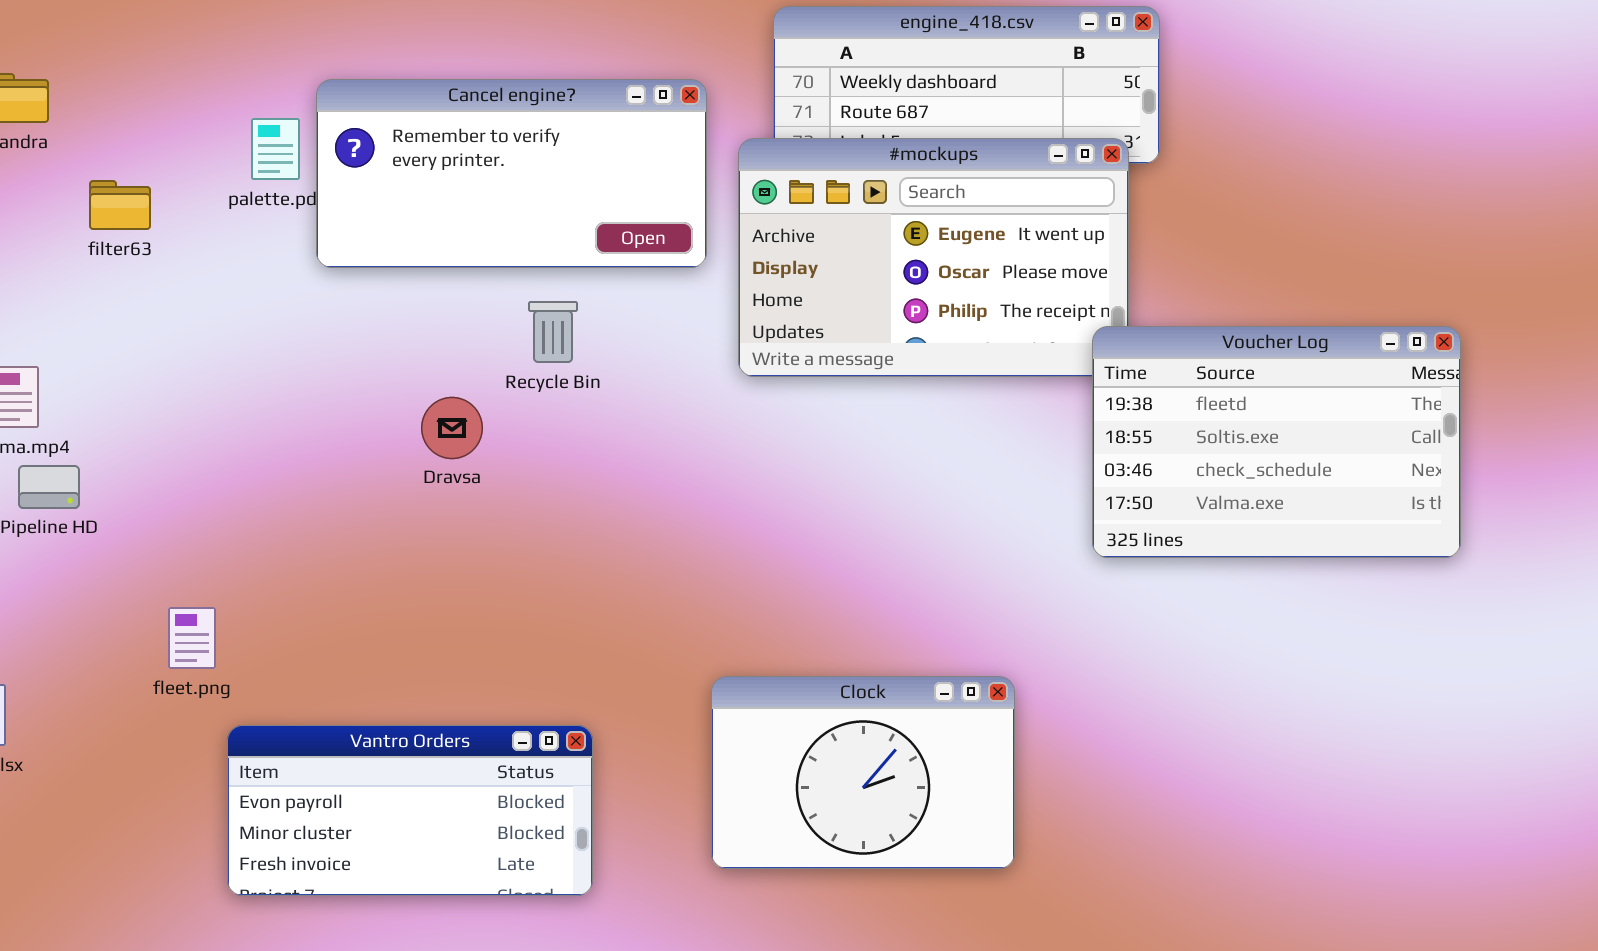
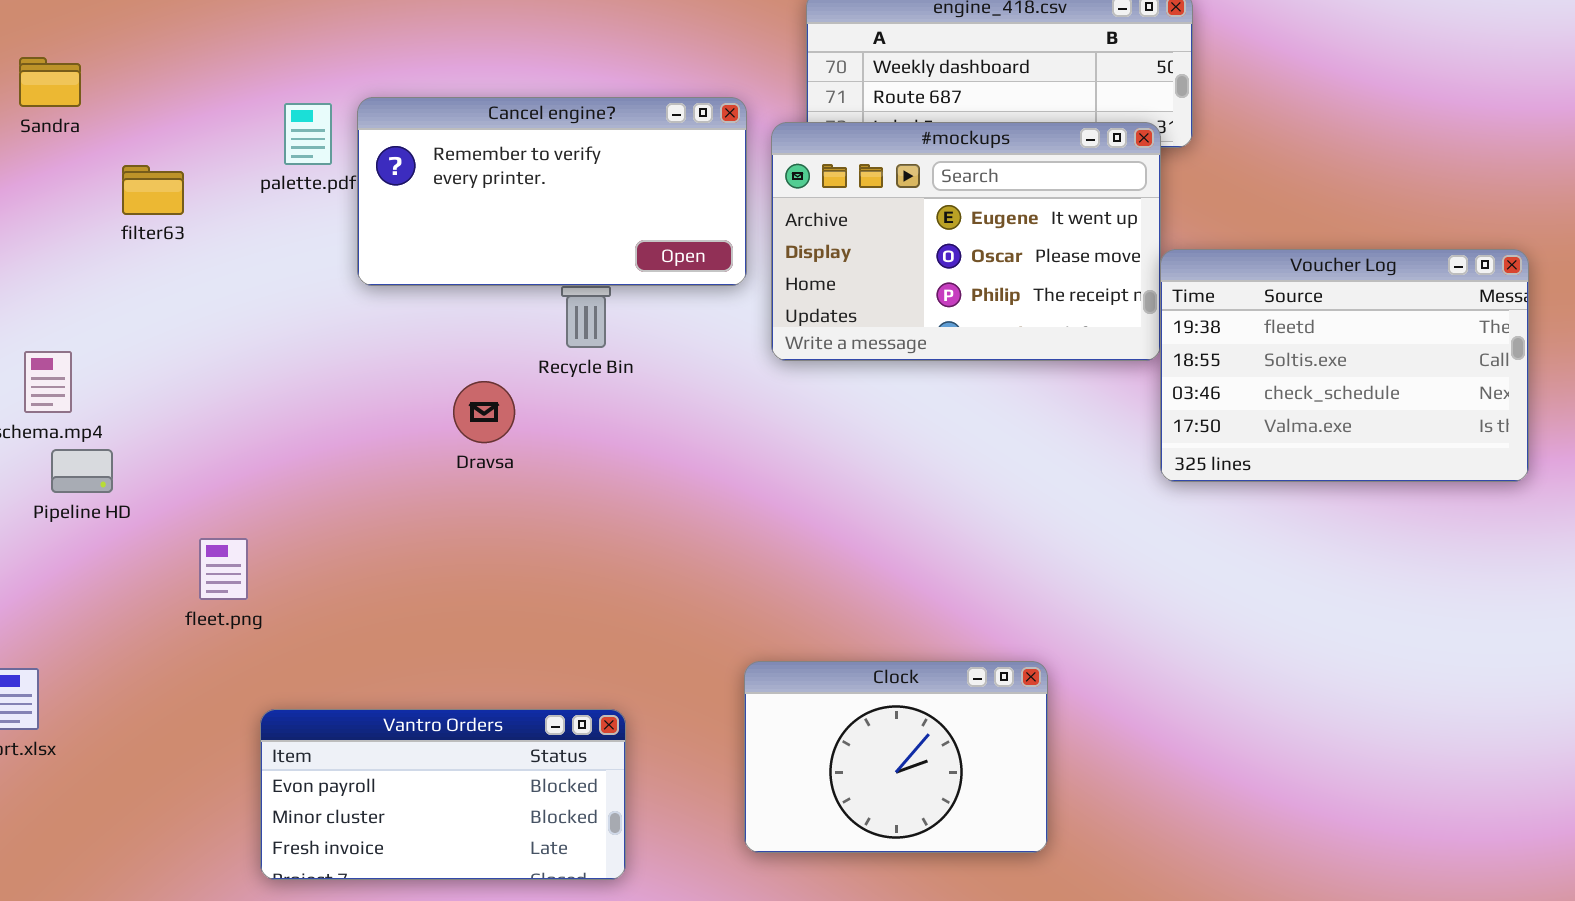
Cancel engine?: [316,79,707,268] -> [357,97,747,286], moved
Voucher Log: [1092,326,1461,558] -> [1160,249,1529,482], moved
fleet.png: [168,607,216,669] -> [199,538,248,600], moved

